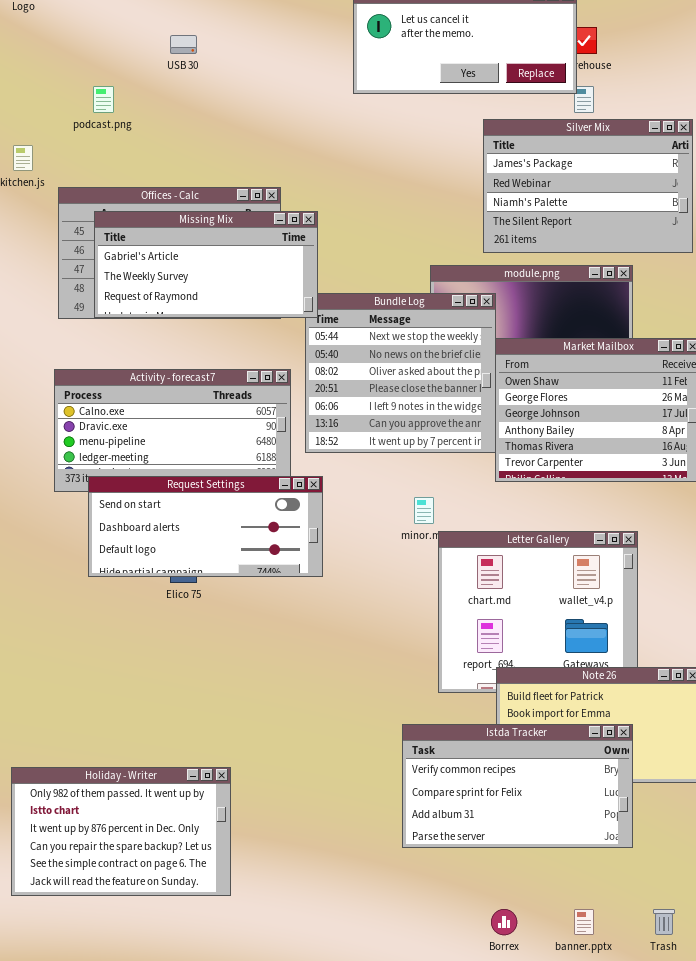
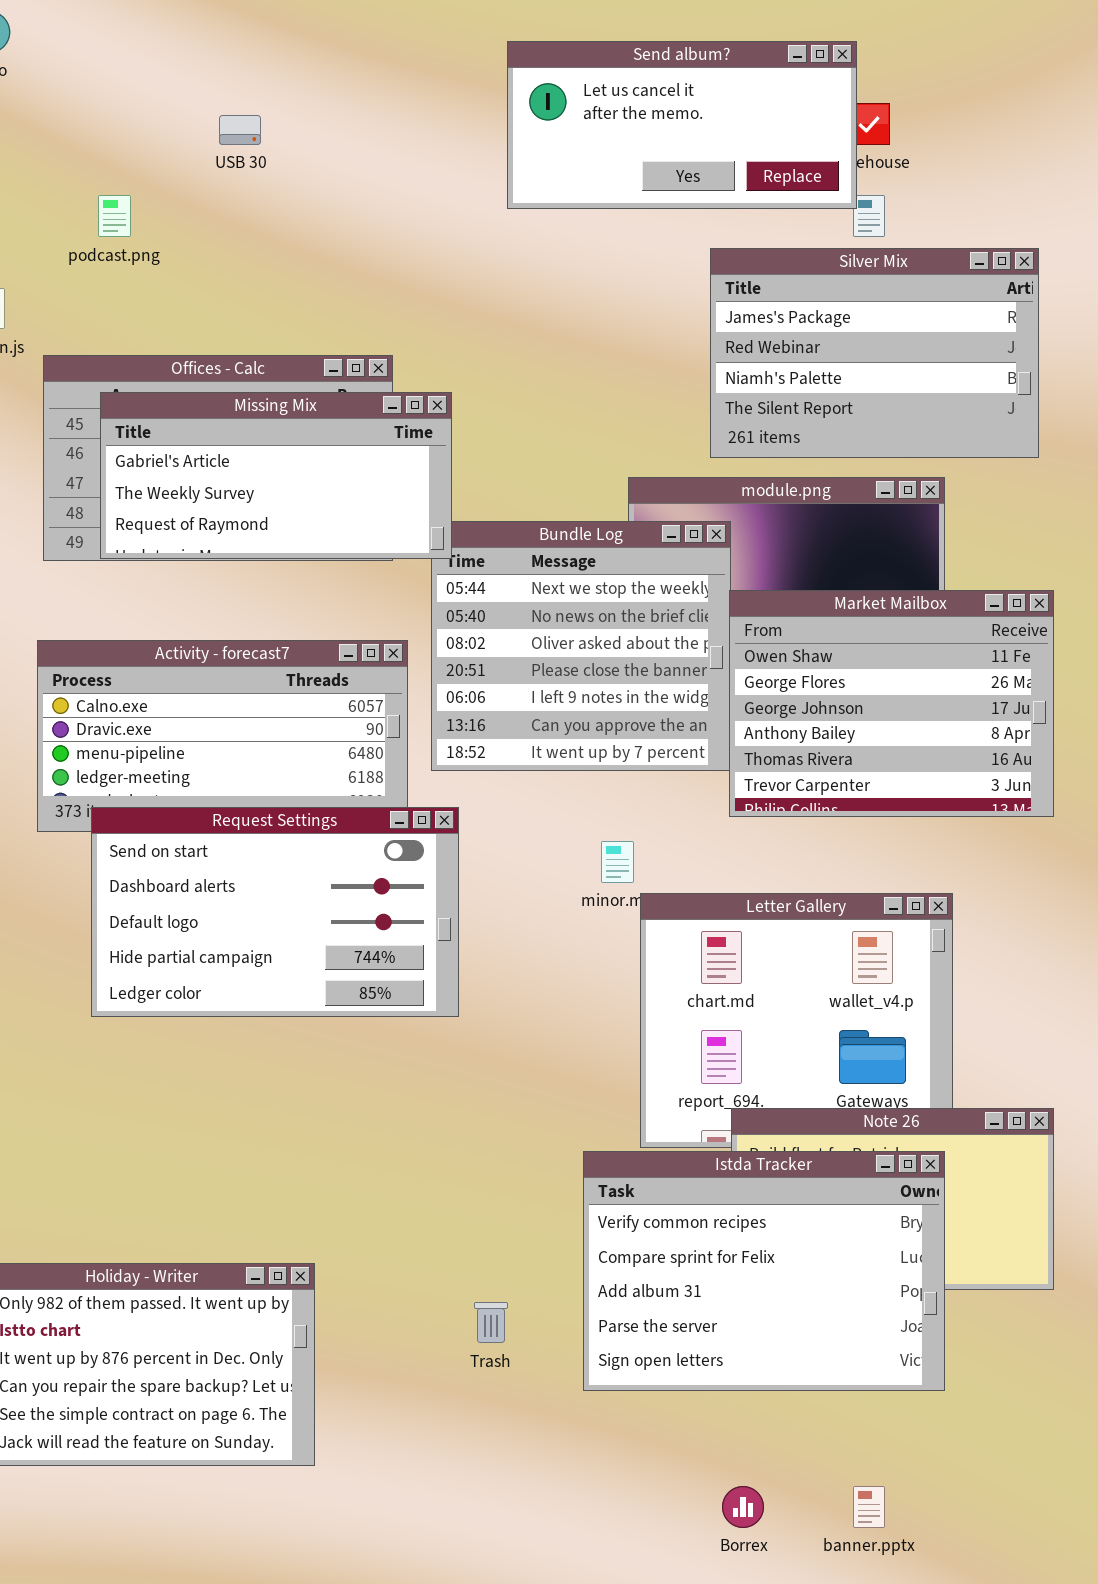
Request Settings: [88,476,323,577] -> [91,807,459,1017], resized
Istda Tracker: [402,724,633,848] -> [583,1151,945,1391], resized
Trash: [653,909,675,935] -> [474,1302,508,1343], moved

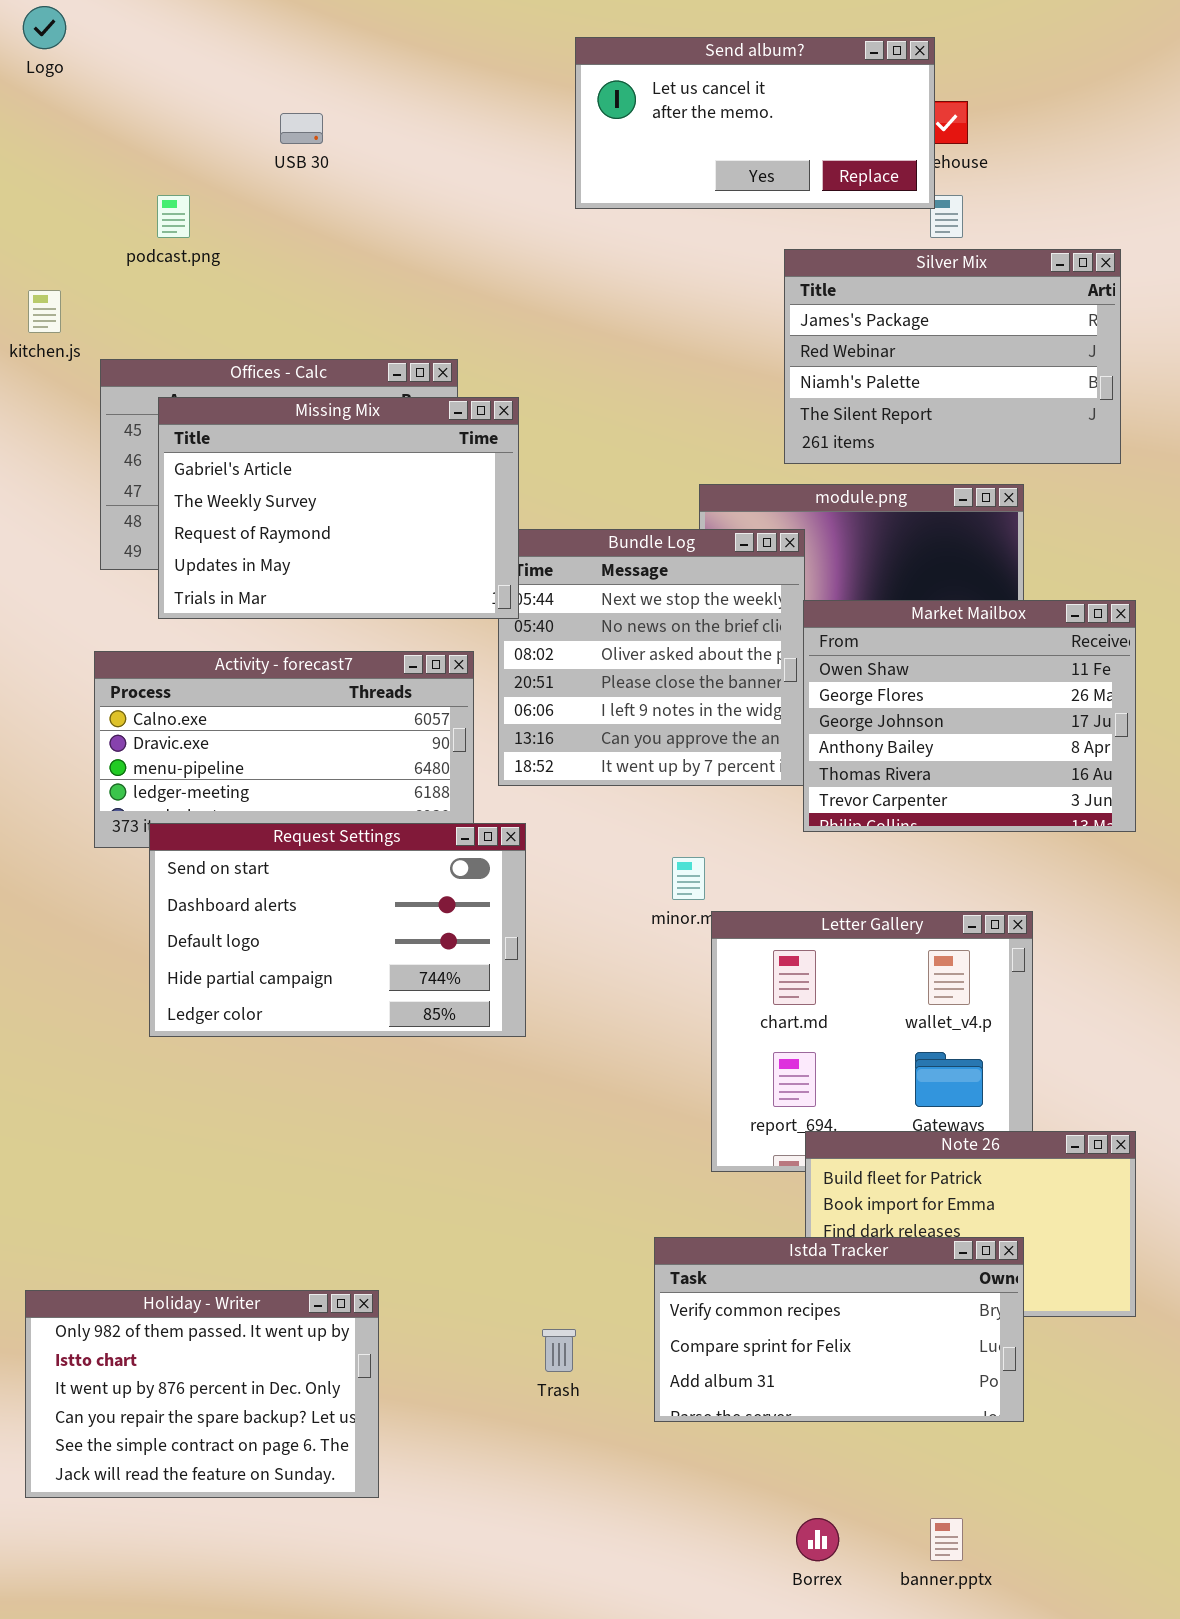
Missing Mix: [100,392,452,559] -> [158,397,519,619], resized
Istda Tracker: [583,1151,945,1391] -> [654,1237,1024,1422], resized

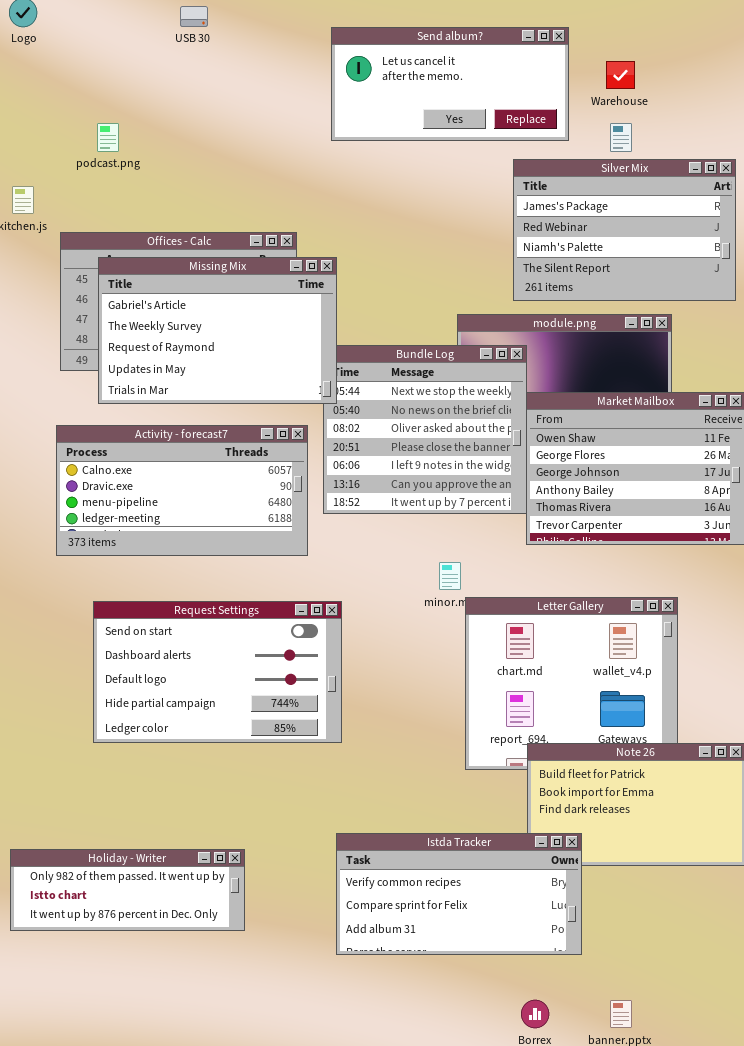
Send album?: [575,37,935,209] -> [331,27,569,141], moved
USB 30: [280,113,323,144] -> [180,6,208,27], moved
Request Settings: [149,823,526,1037] -> [93,601,342,743], moved
Istda Tracker: [654,1237,1024,1422] -> [336,833,582,955], moved
Holiday - Writer: [25,1290,379,1498] -> [10,849,245,931], resized

